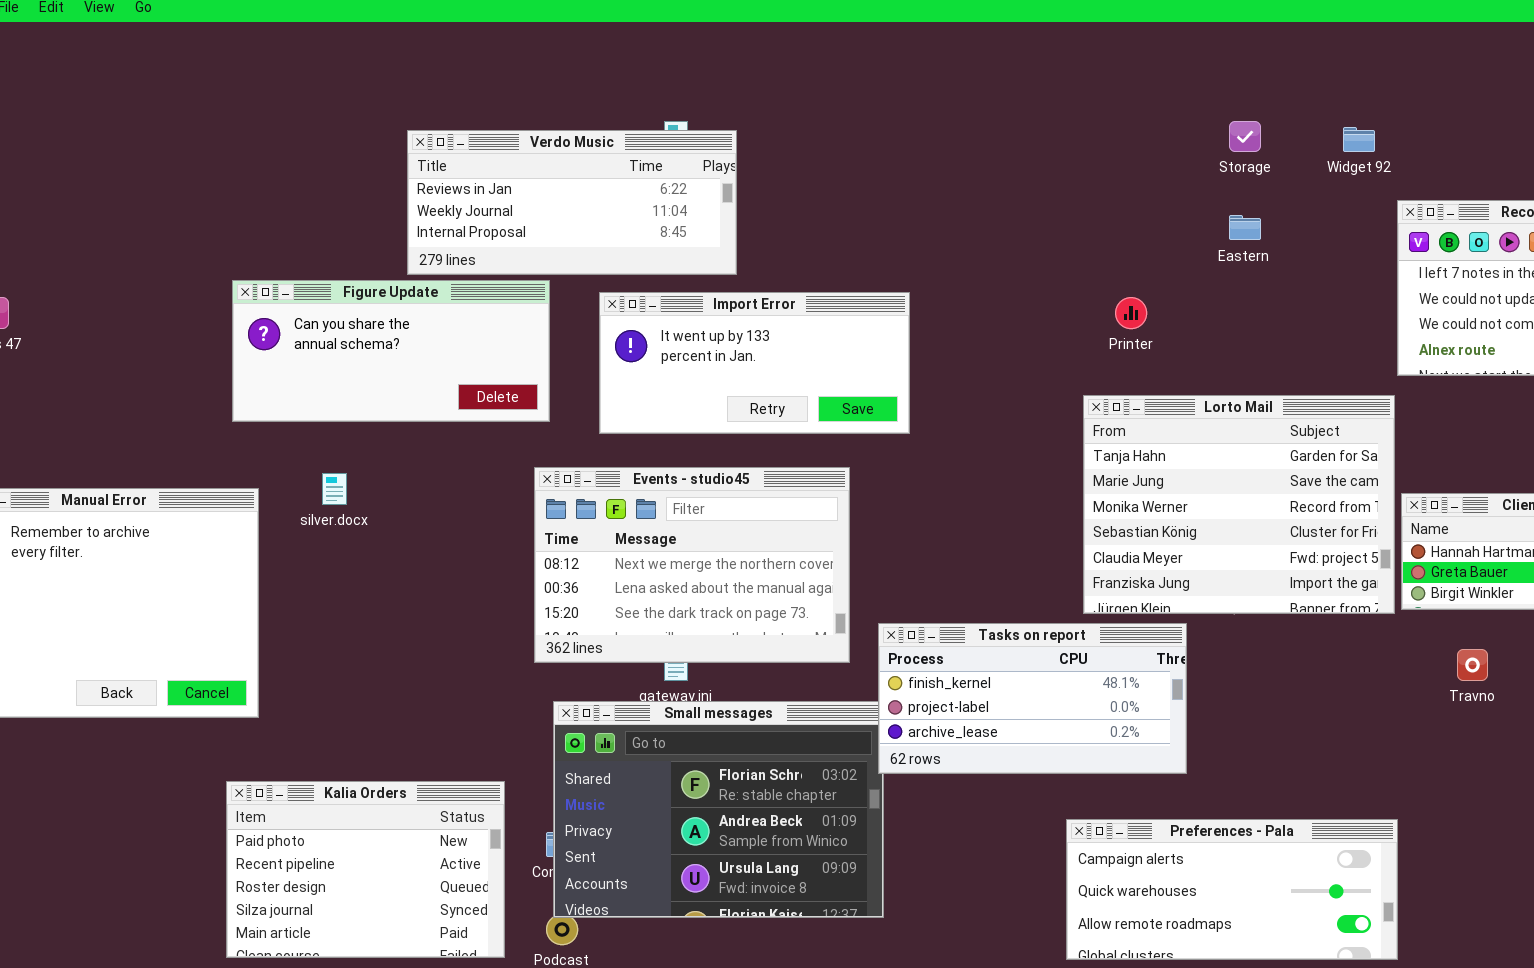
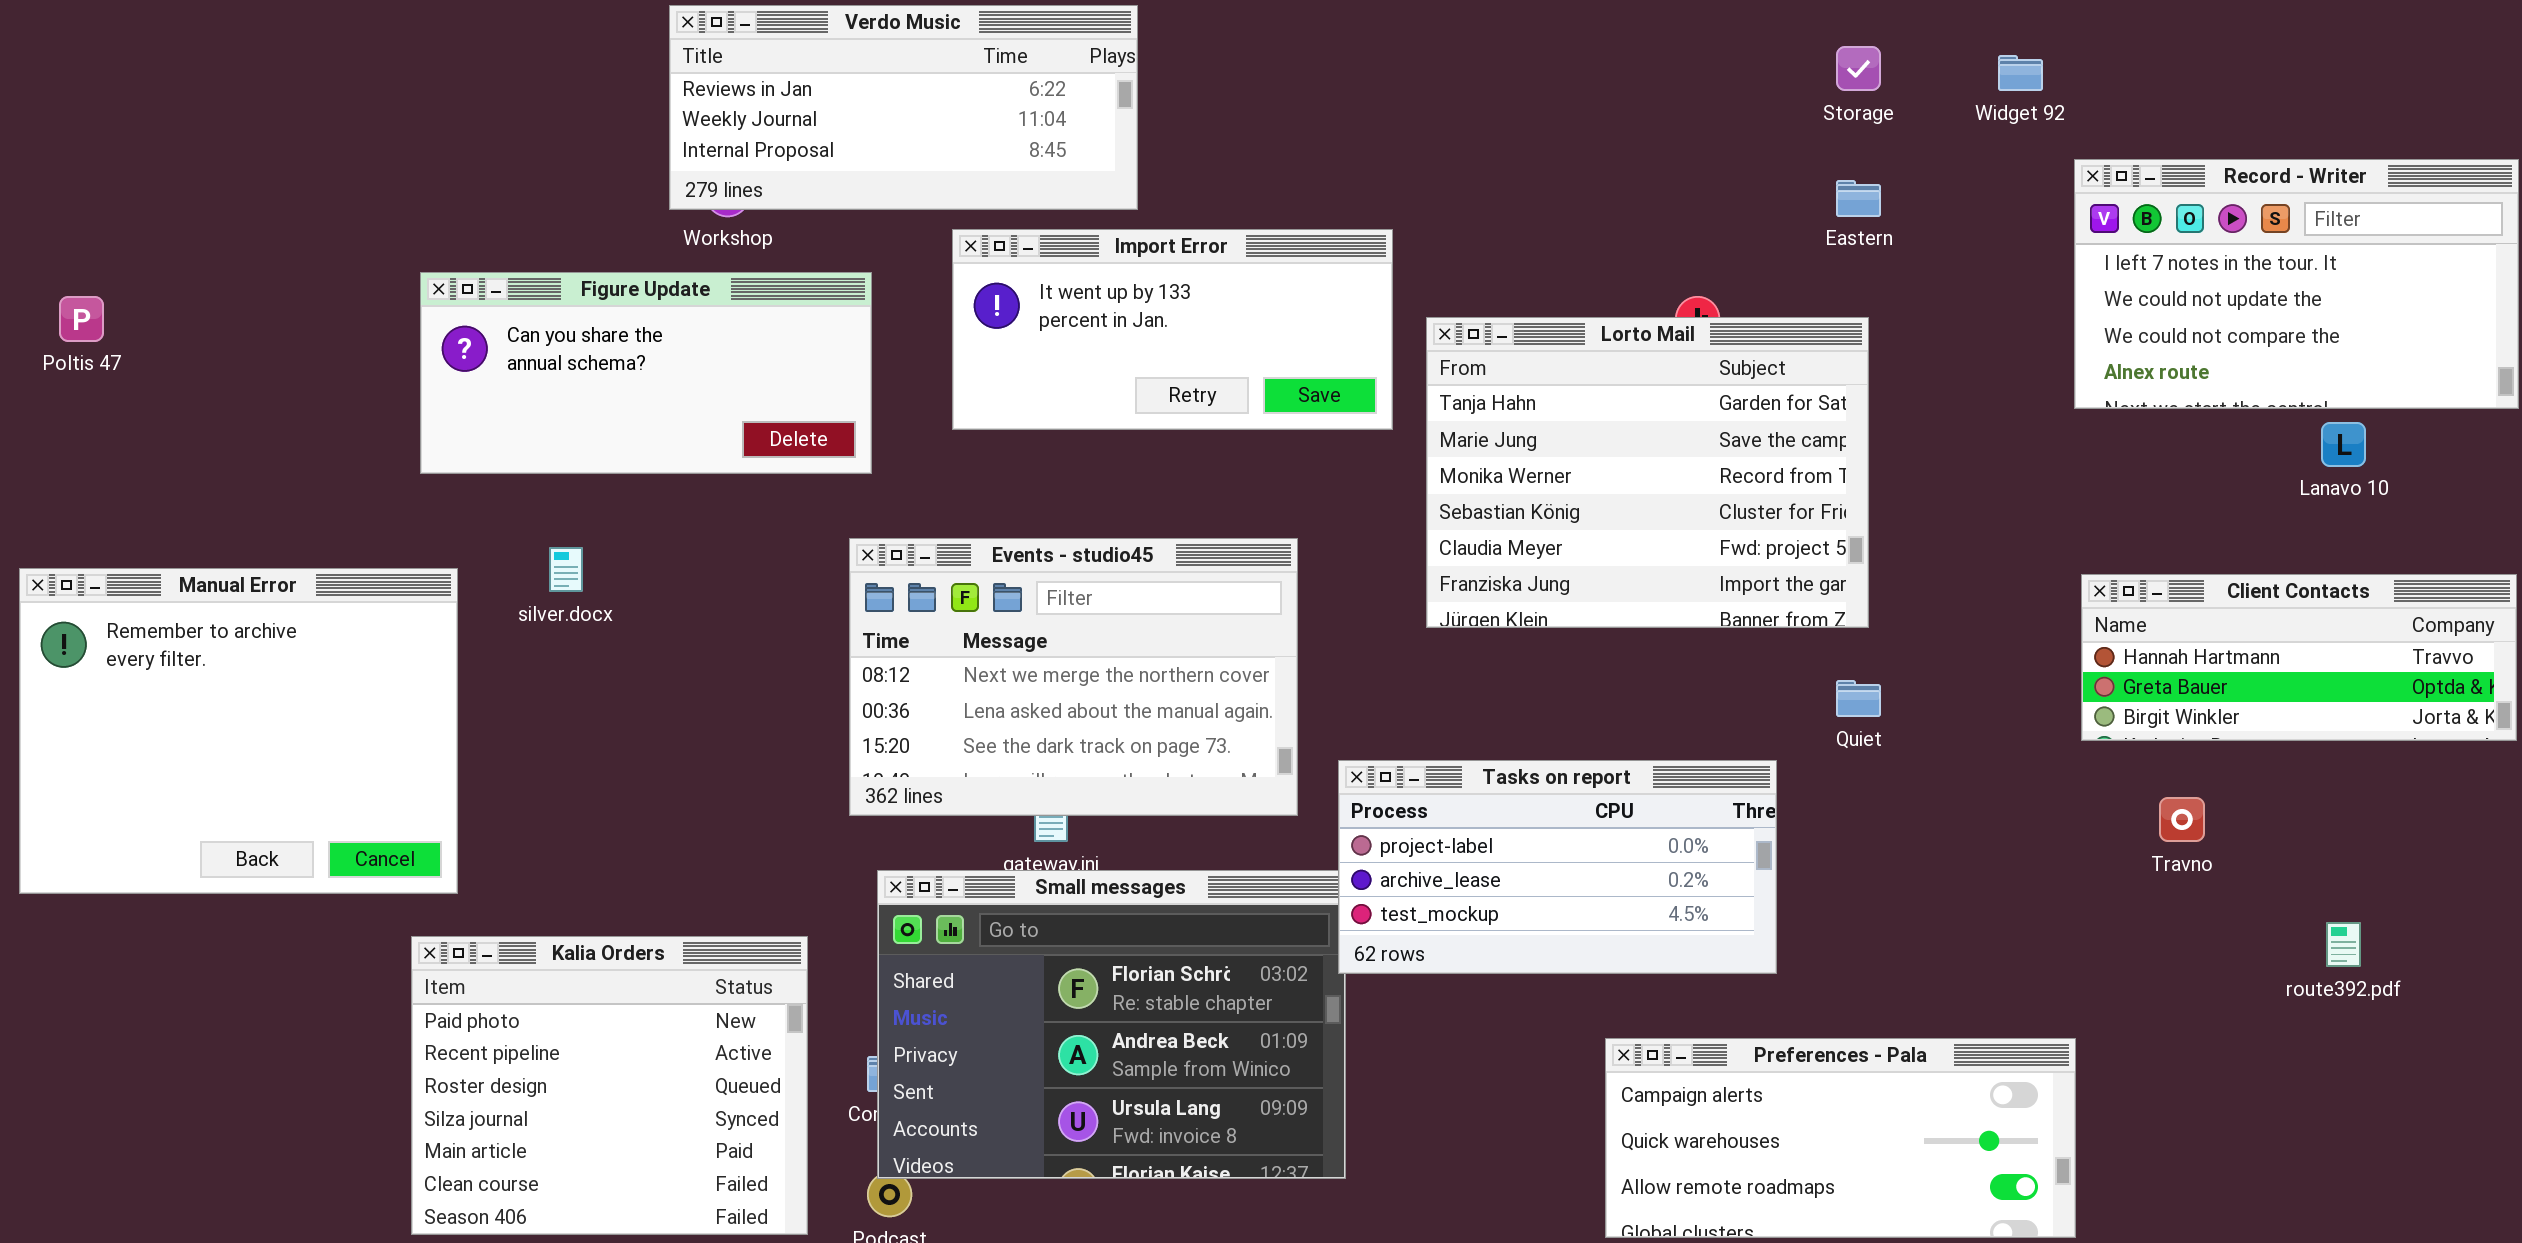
Verdo Music: [407,130,737,275] -> [669,5,1138,210], moved
Import Error: [599,292,910,434] -> [952,229,1393,430], moved
Lorto Mail: [1083,395,1395,614] -> [1426,317,1869,628], moved
Tasks on report: [878,623,1187,774] -> [1338,760,1777,974], scrolled down 1 row
Kalia Orders: [226,781,505,958] -> [411,936,808,1235], resized

